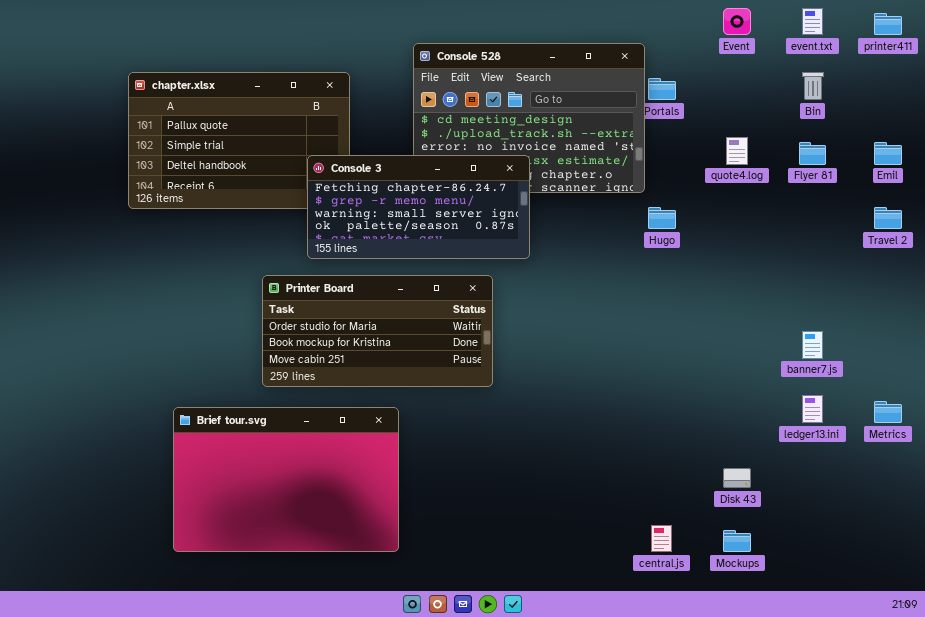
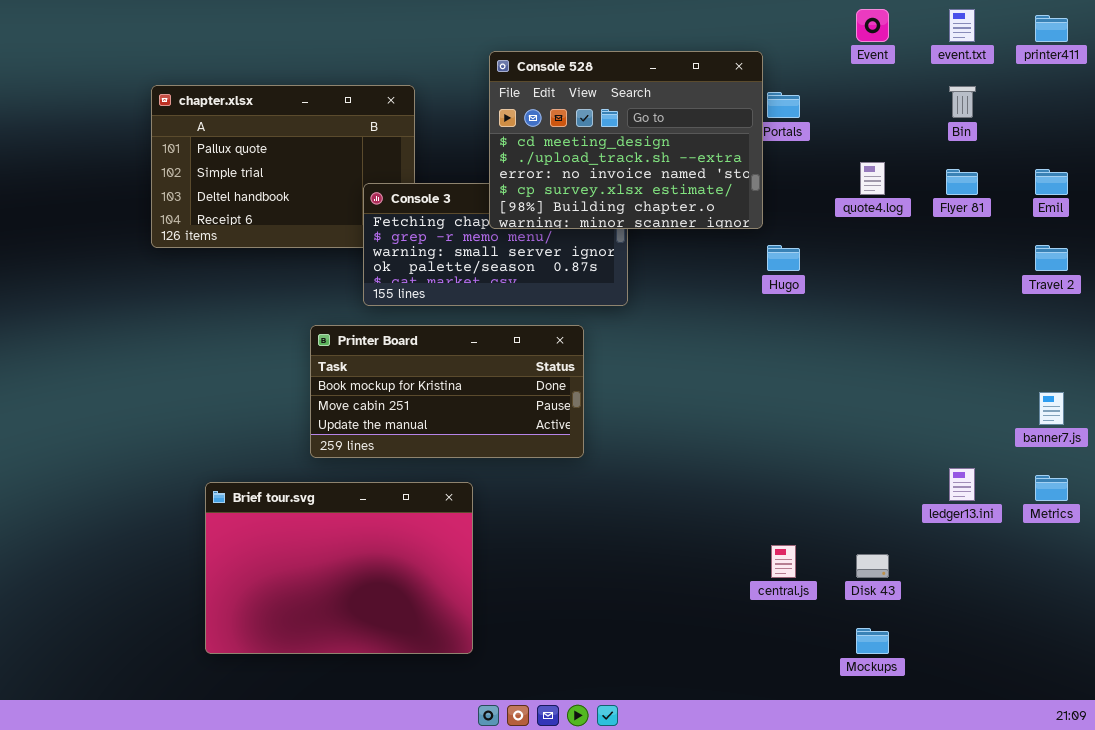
Console 528: [413,43,645,193] -> [489,51,763,229], raised
Printer Board: [262,275,493,387] -> [310,325,584,458], scrolled down 1 row
banner7.js: [802,331,823,359] -> [1039,392,1064,425], moved
central.js: [651,525,672,552] -> [771,545,796,578], moved

